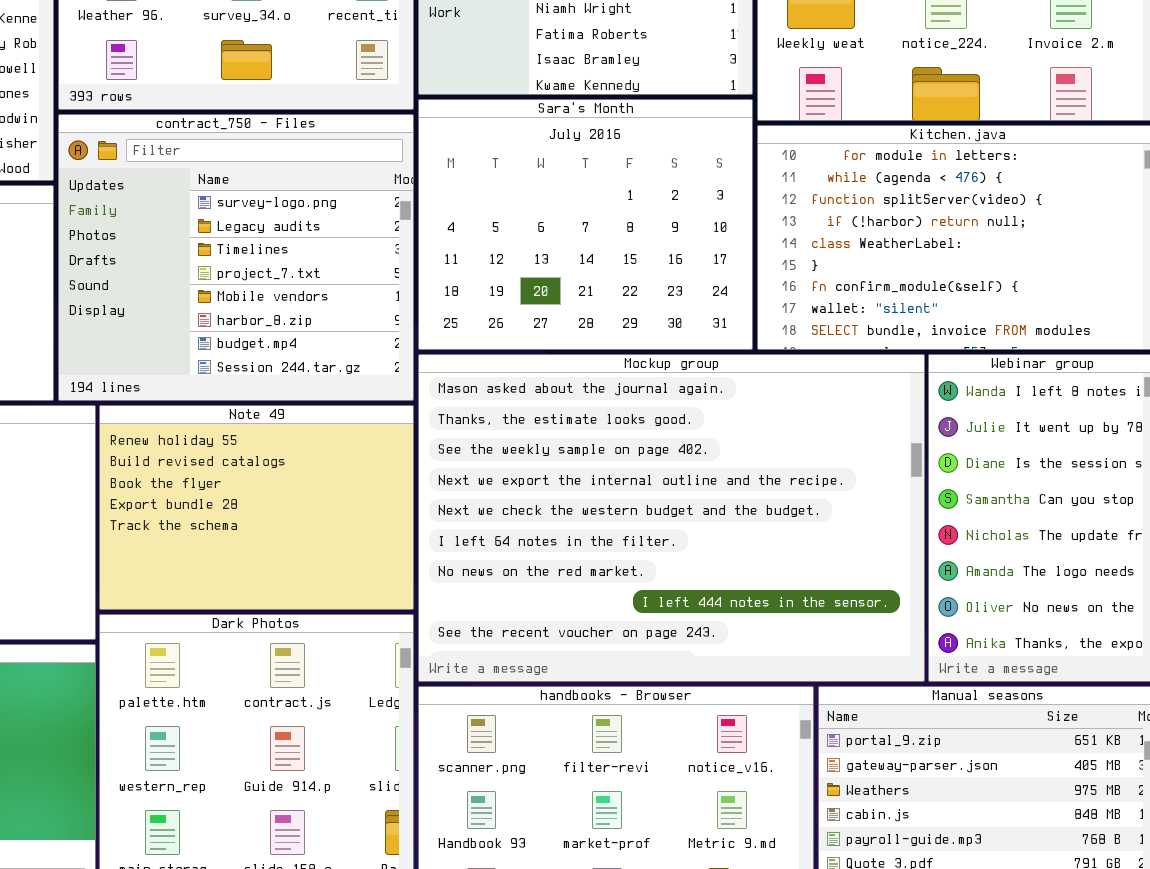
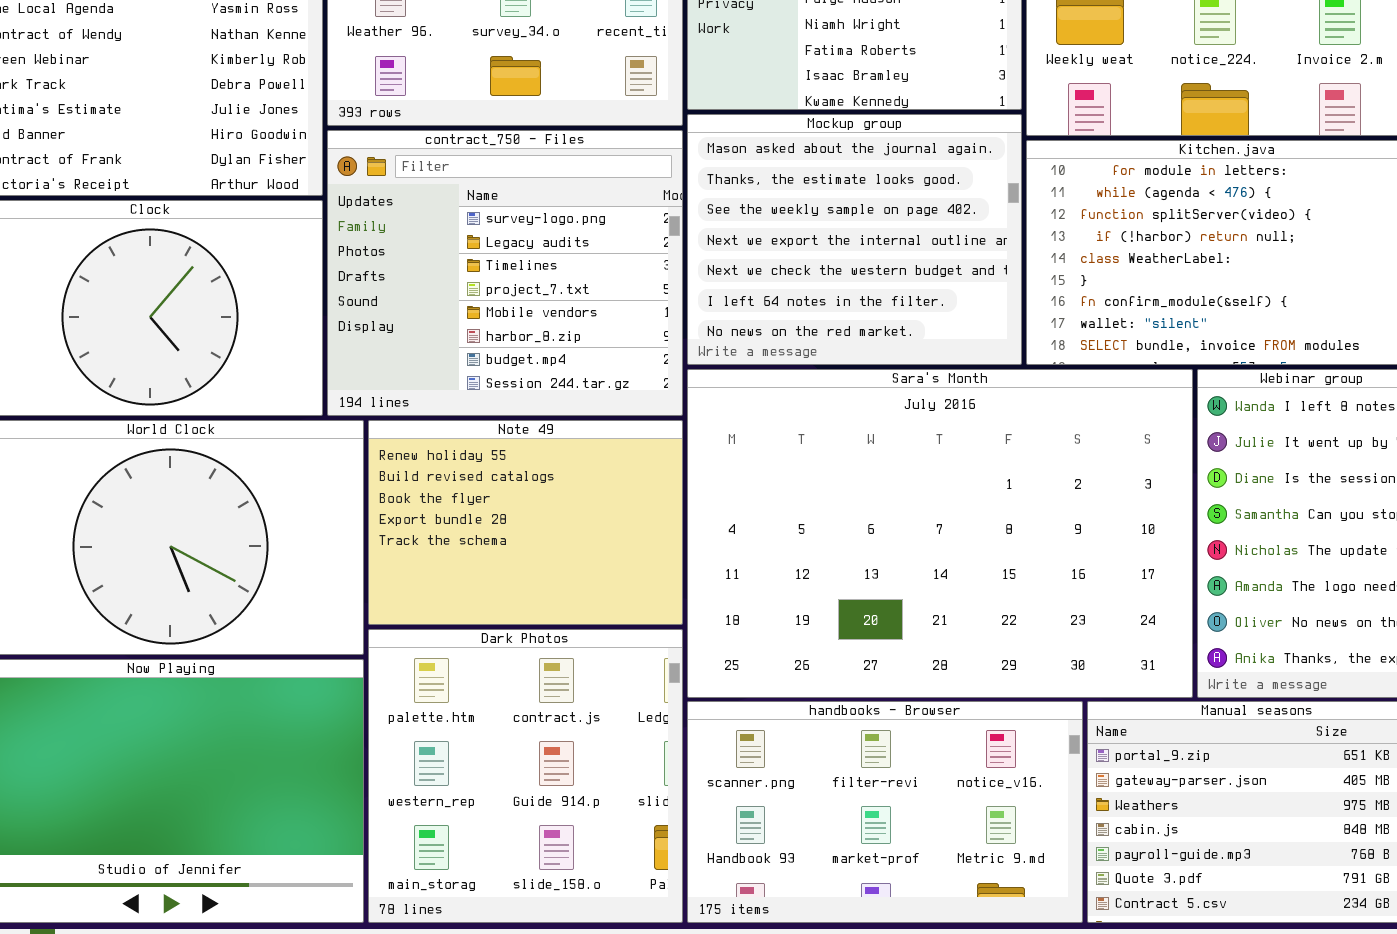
Sara's Month: [418,99,753,350] -> [687,369,1193,698], moved, resized
Mockup group: [418,354,925,682] -> [687,114,1022,365], moved, resized

